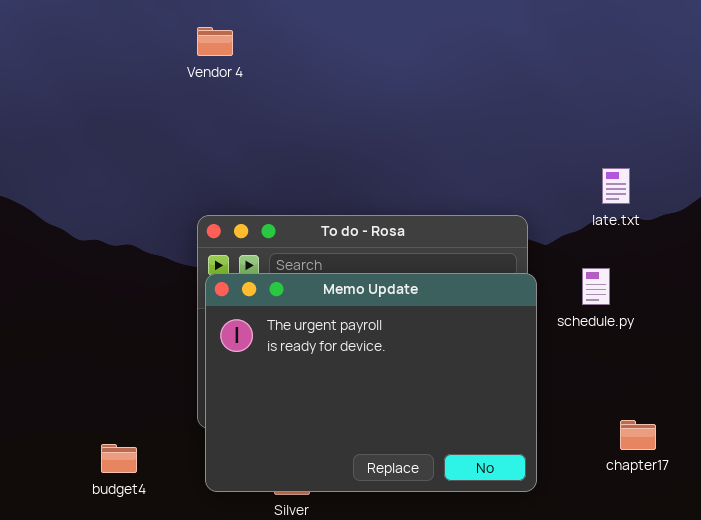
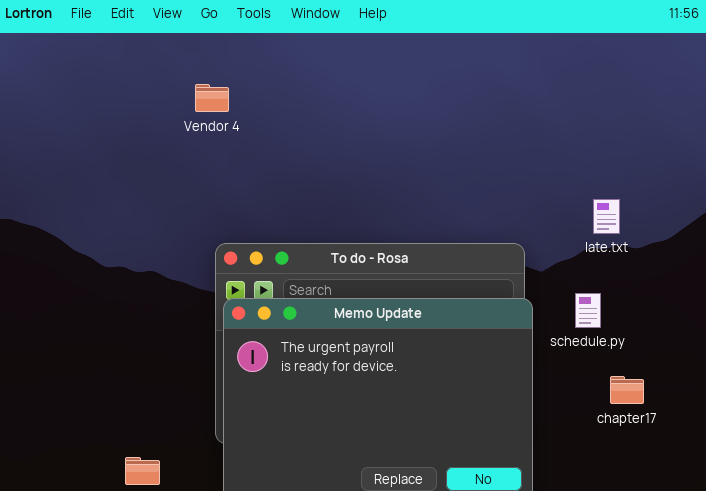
Vendor 4: [197,27,233,56] -> [195,84,229,112], moved
chapter17: [620,420,656,450] -> [610,376,644,404], moved

